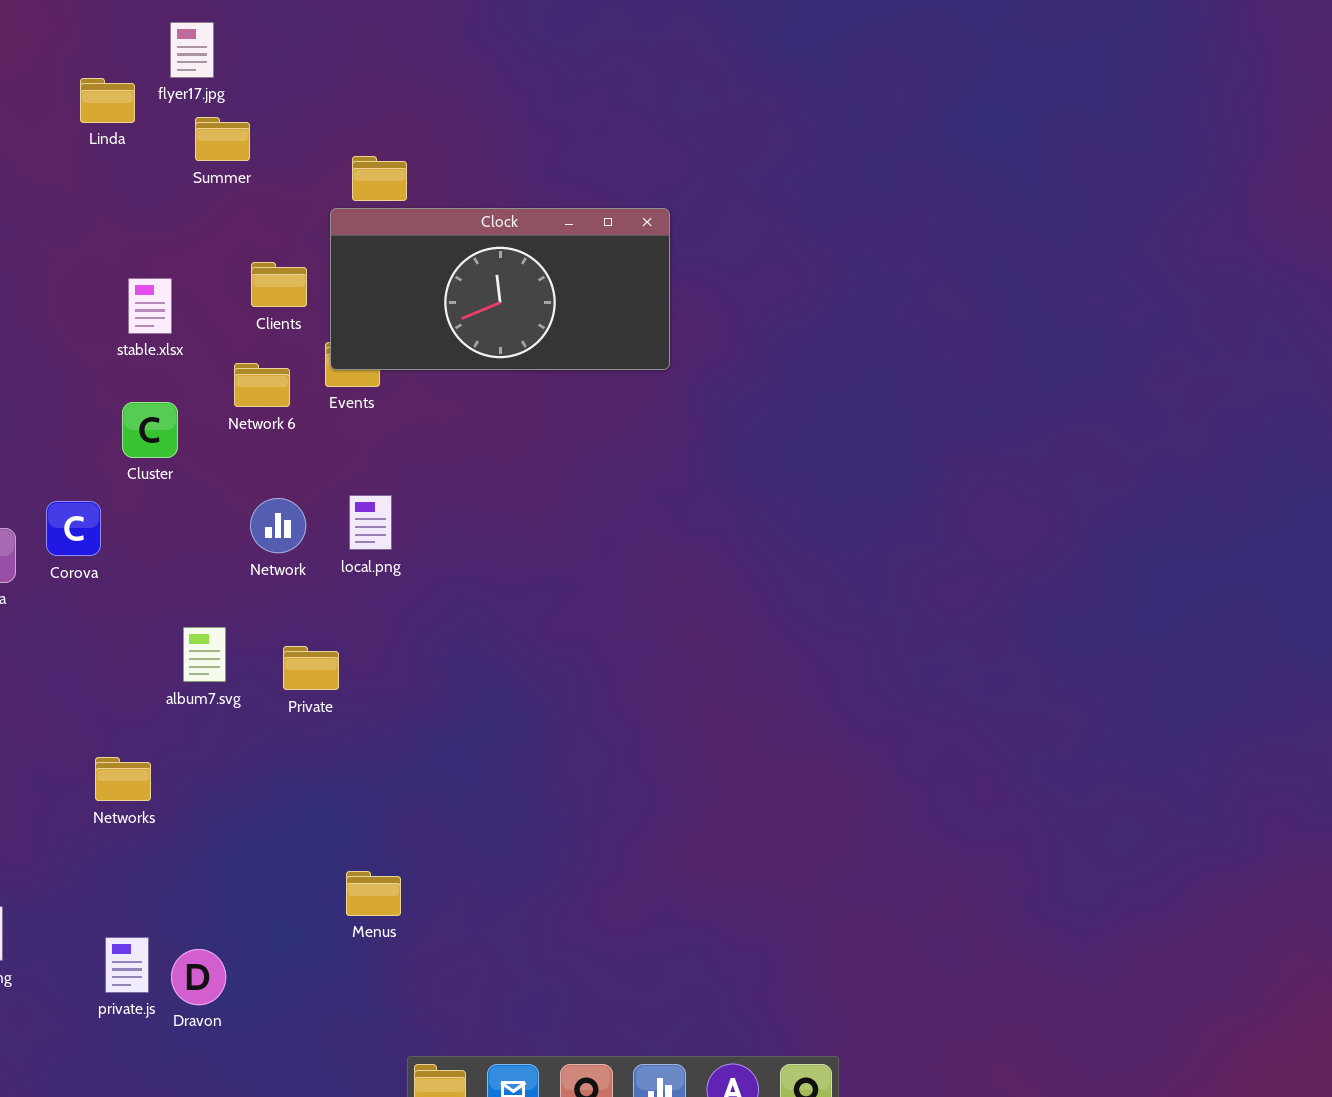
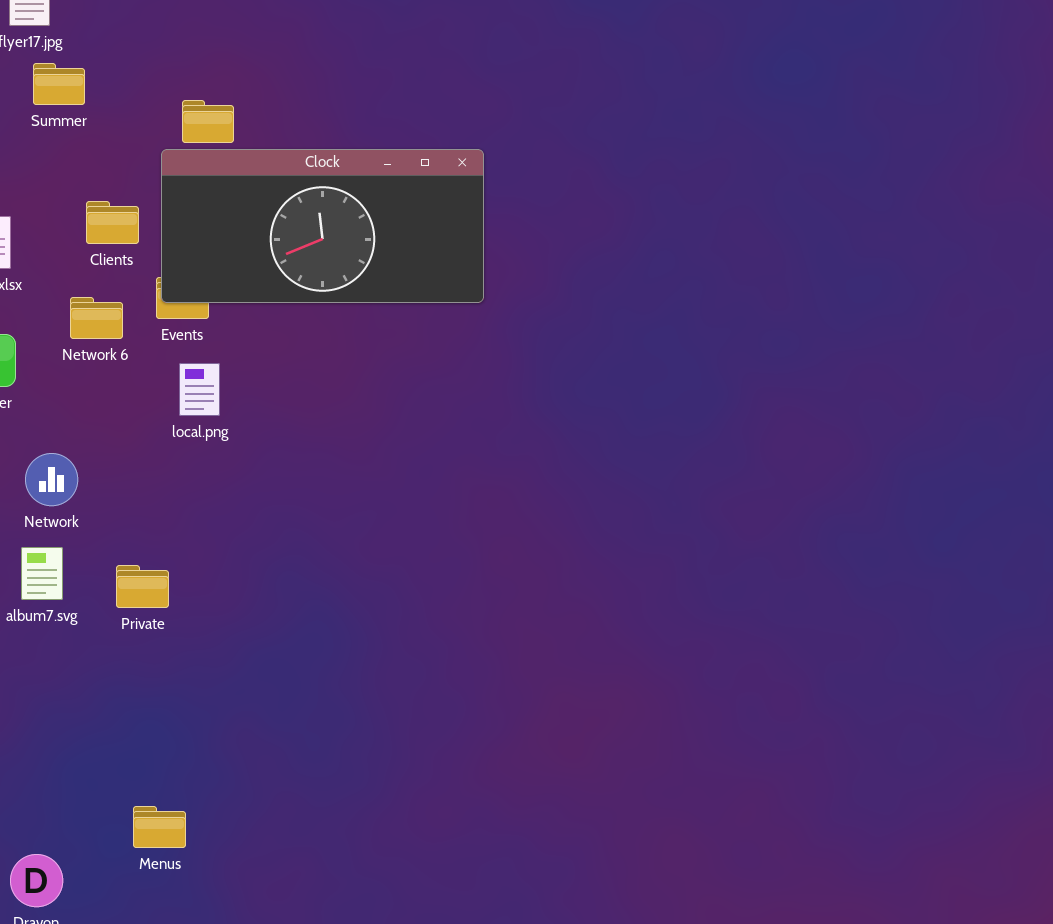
local.png: [349,495,392,550] -> [179,363,220,416], moved
Network: [250,498,306,553] -> [25,453,78,506], moved
Menus: [346,871,401,916] -> [133,806,186,848], moved

